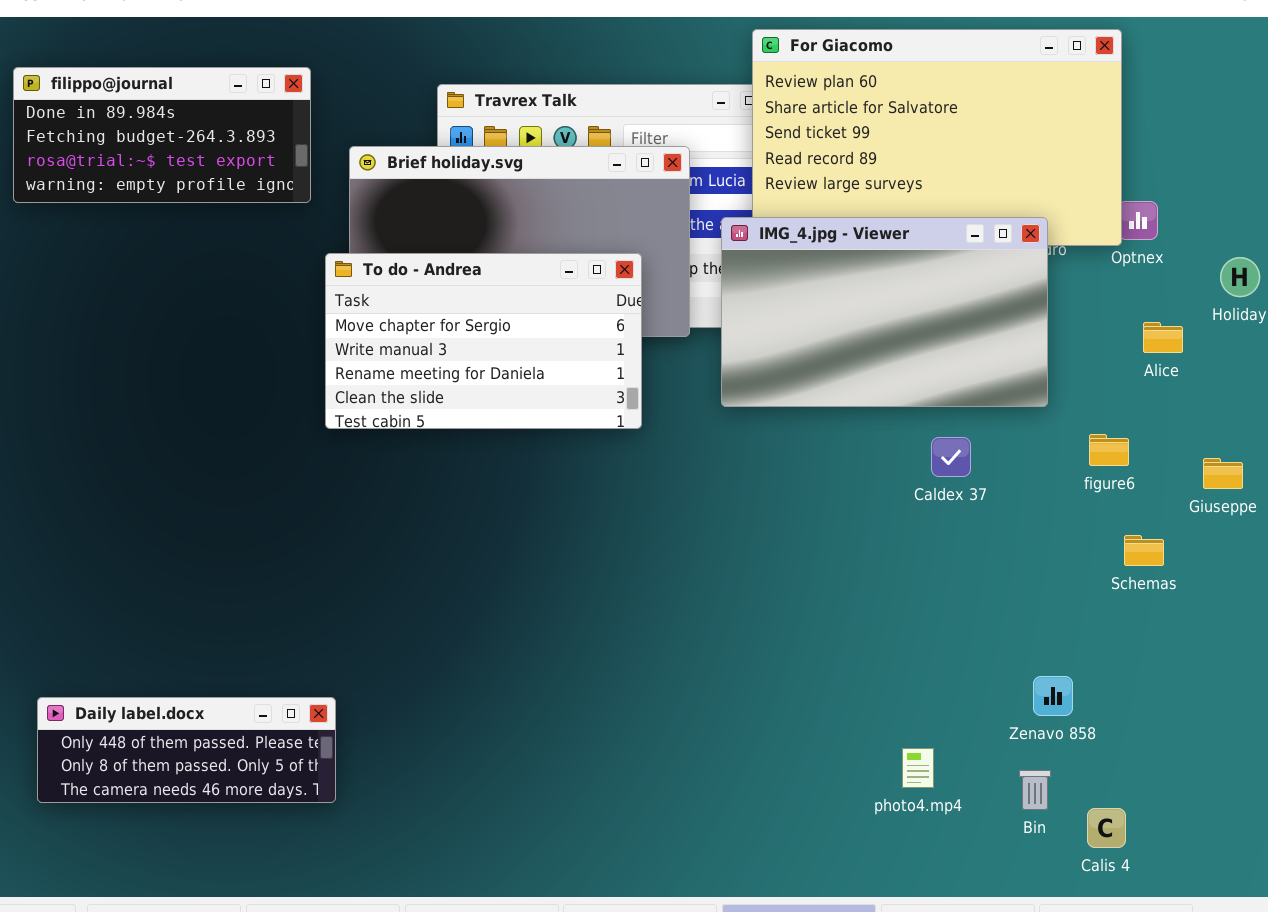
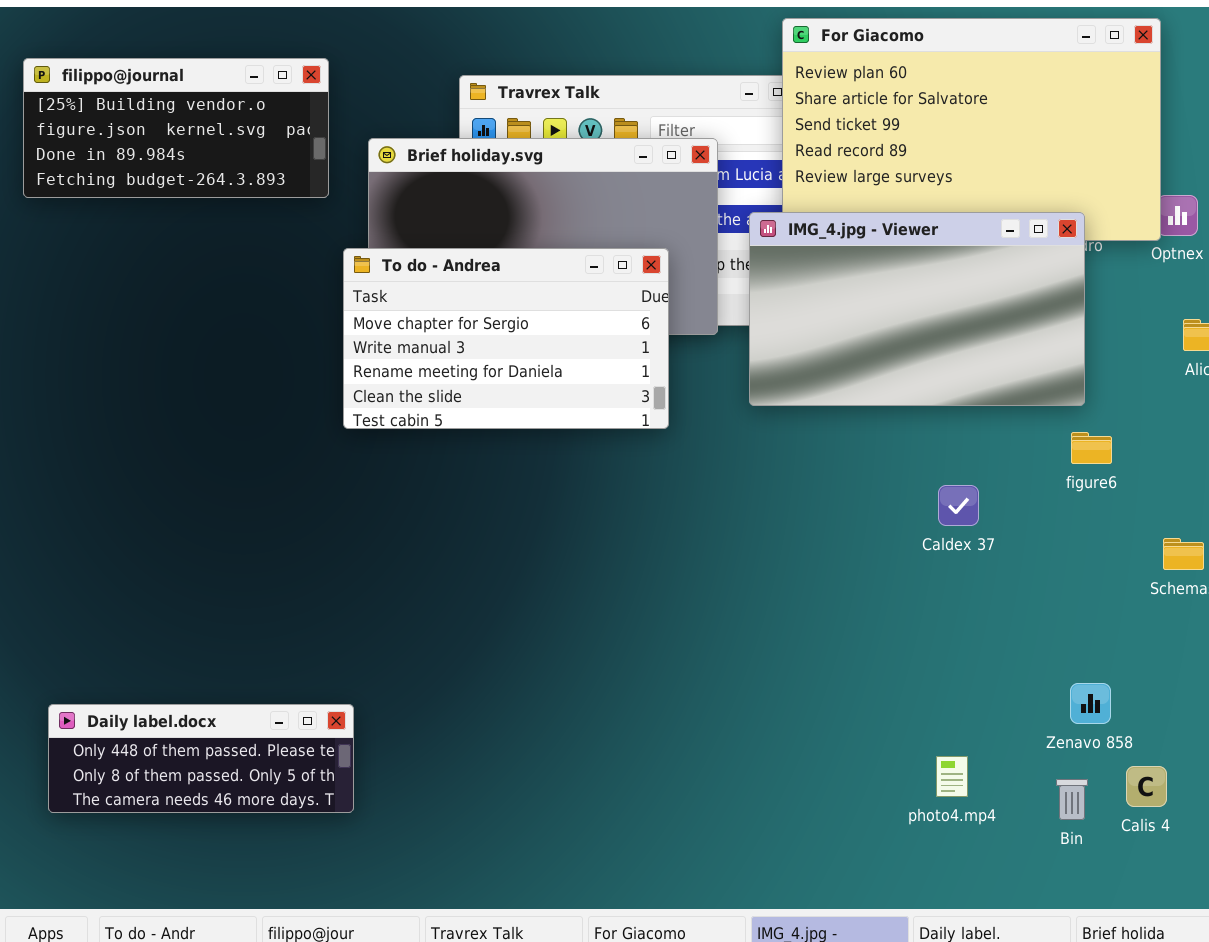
filippo@journal: [13,67,311,203] -> [23,58,329,198], scrolled up 2 rows
figure6: [1089,434,1129,466] -> [1071,432,1112,464], moved
Caldex 37: [931,437,971,477] -> [938,485,979,526], moved
Calis 4: [1087,808,1126,848] -> [1126,766,1167,807], moved

